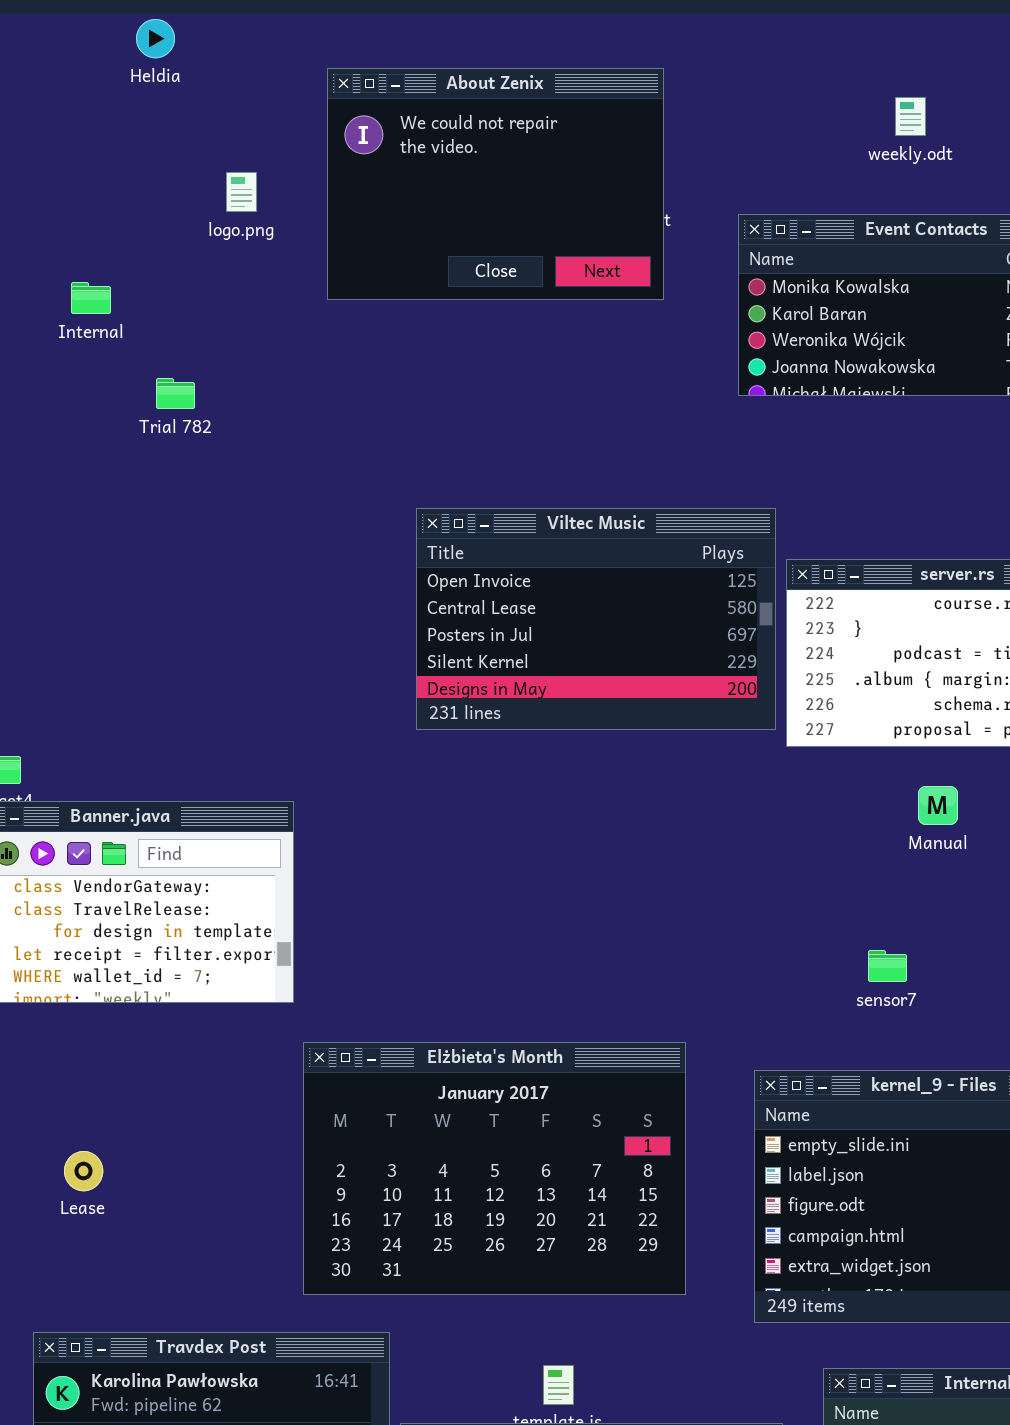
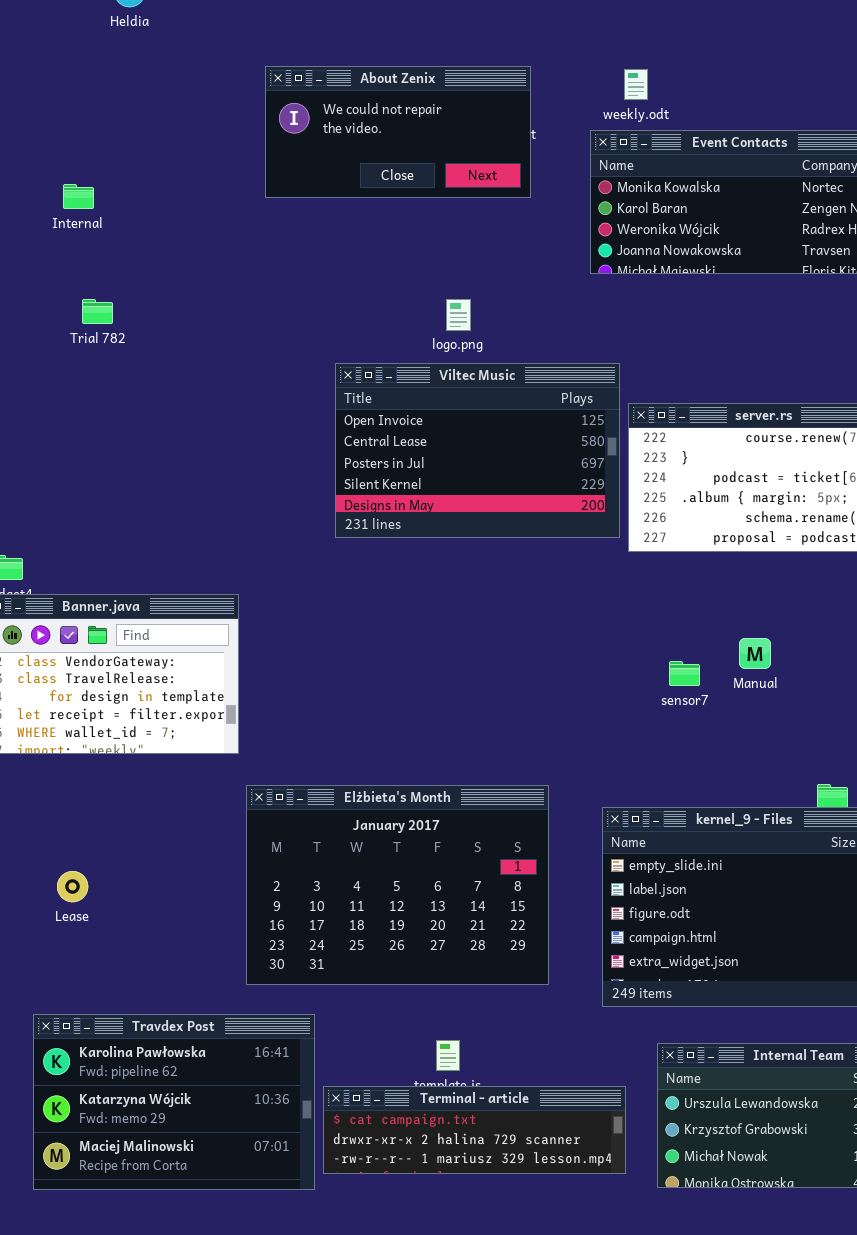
About Zenix: [327,68,664,300] -> [265,66,531,198], resized
weekly.odt: [895,97,926,136] -> [624,69,648,100], moved
logo.png: [226,172,257,212] -> [446,299,471,331], moved
Trial 782: [156,378,195,409] -> [82,299,113,324], moved
Manual: [918,786,958,825] -> [739,638,771,669], moved
sensor7: [868,950,907,982] -> [669,661,700,686], moved

